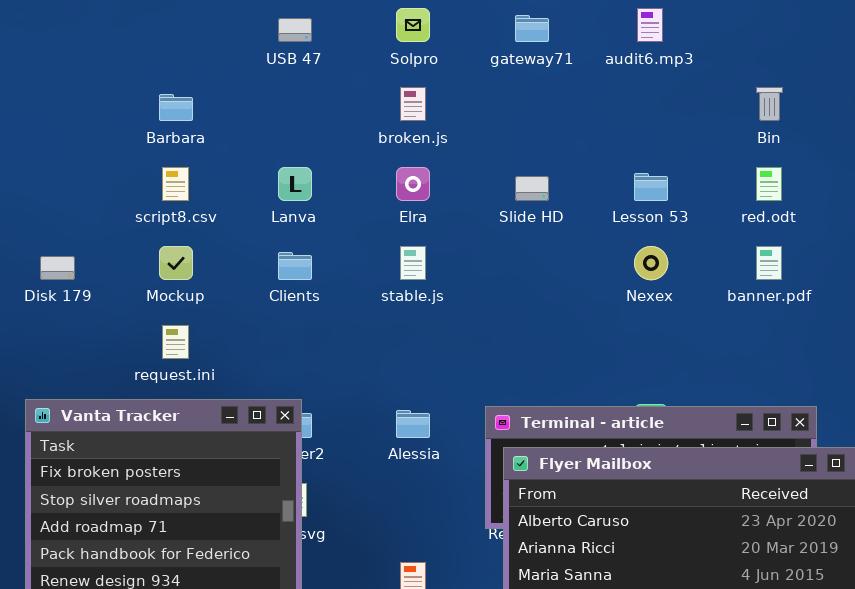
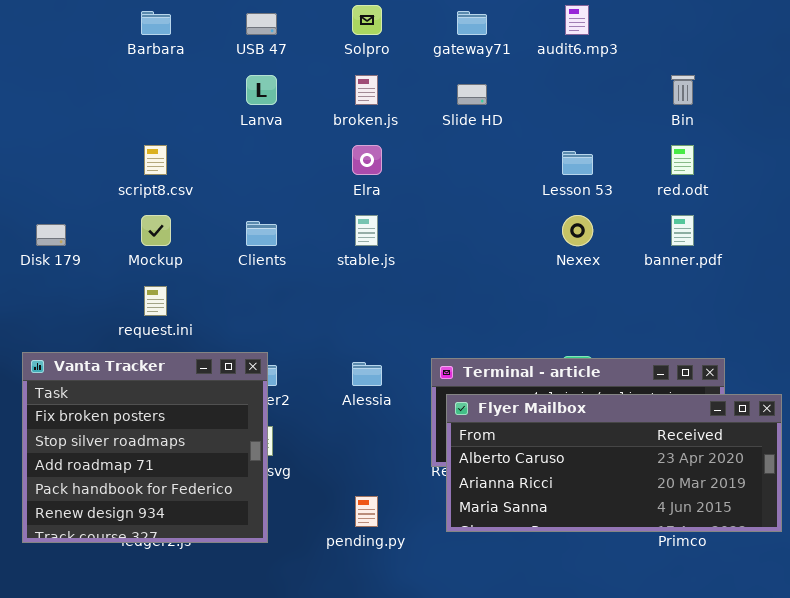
Barbara: [159,94,193,121] -> [141,11,171,35], moved
Lanva: [278,167,312,201] -> [246,75,277,105], moved
Slide HD: [515,176,549,201] -> [457,84,487,105], moved

